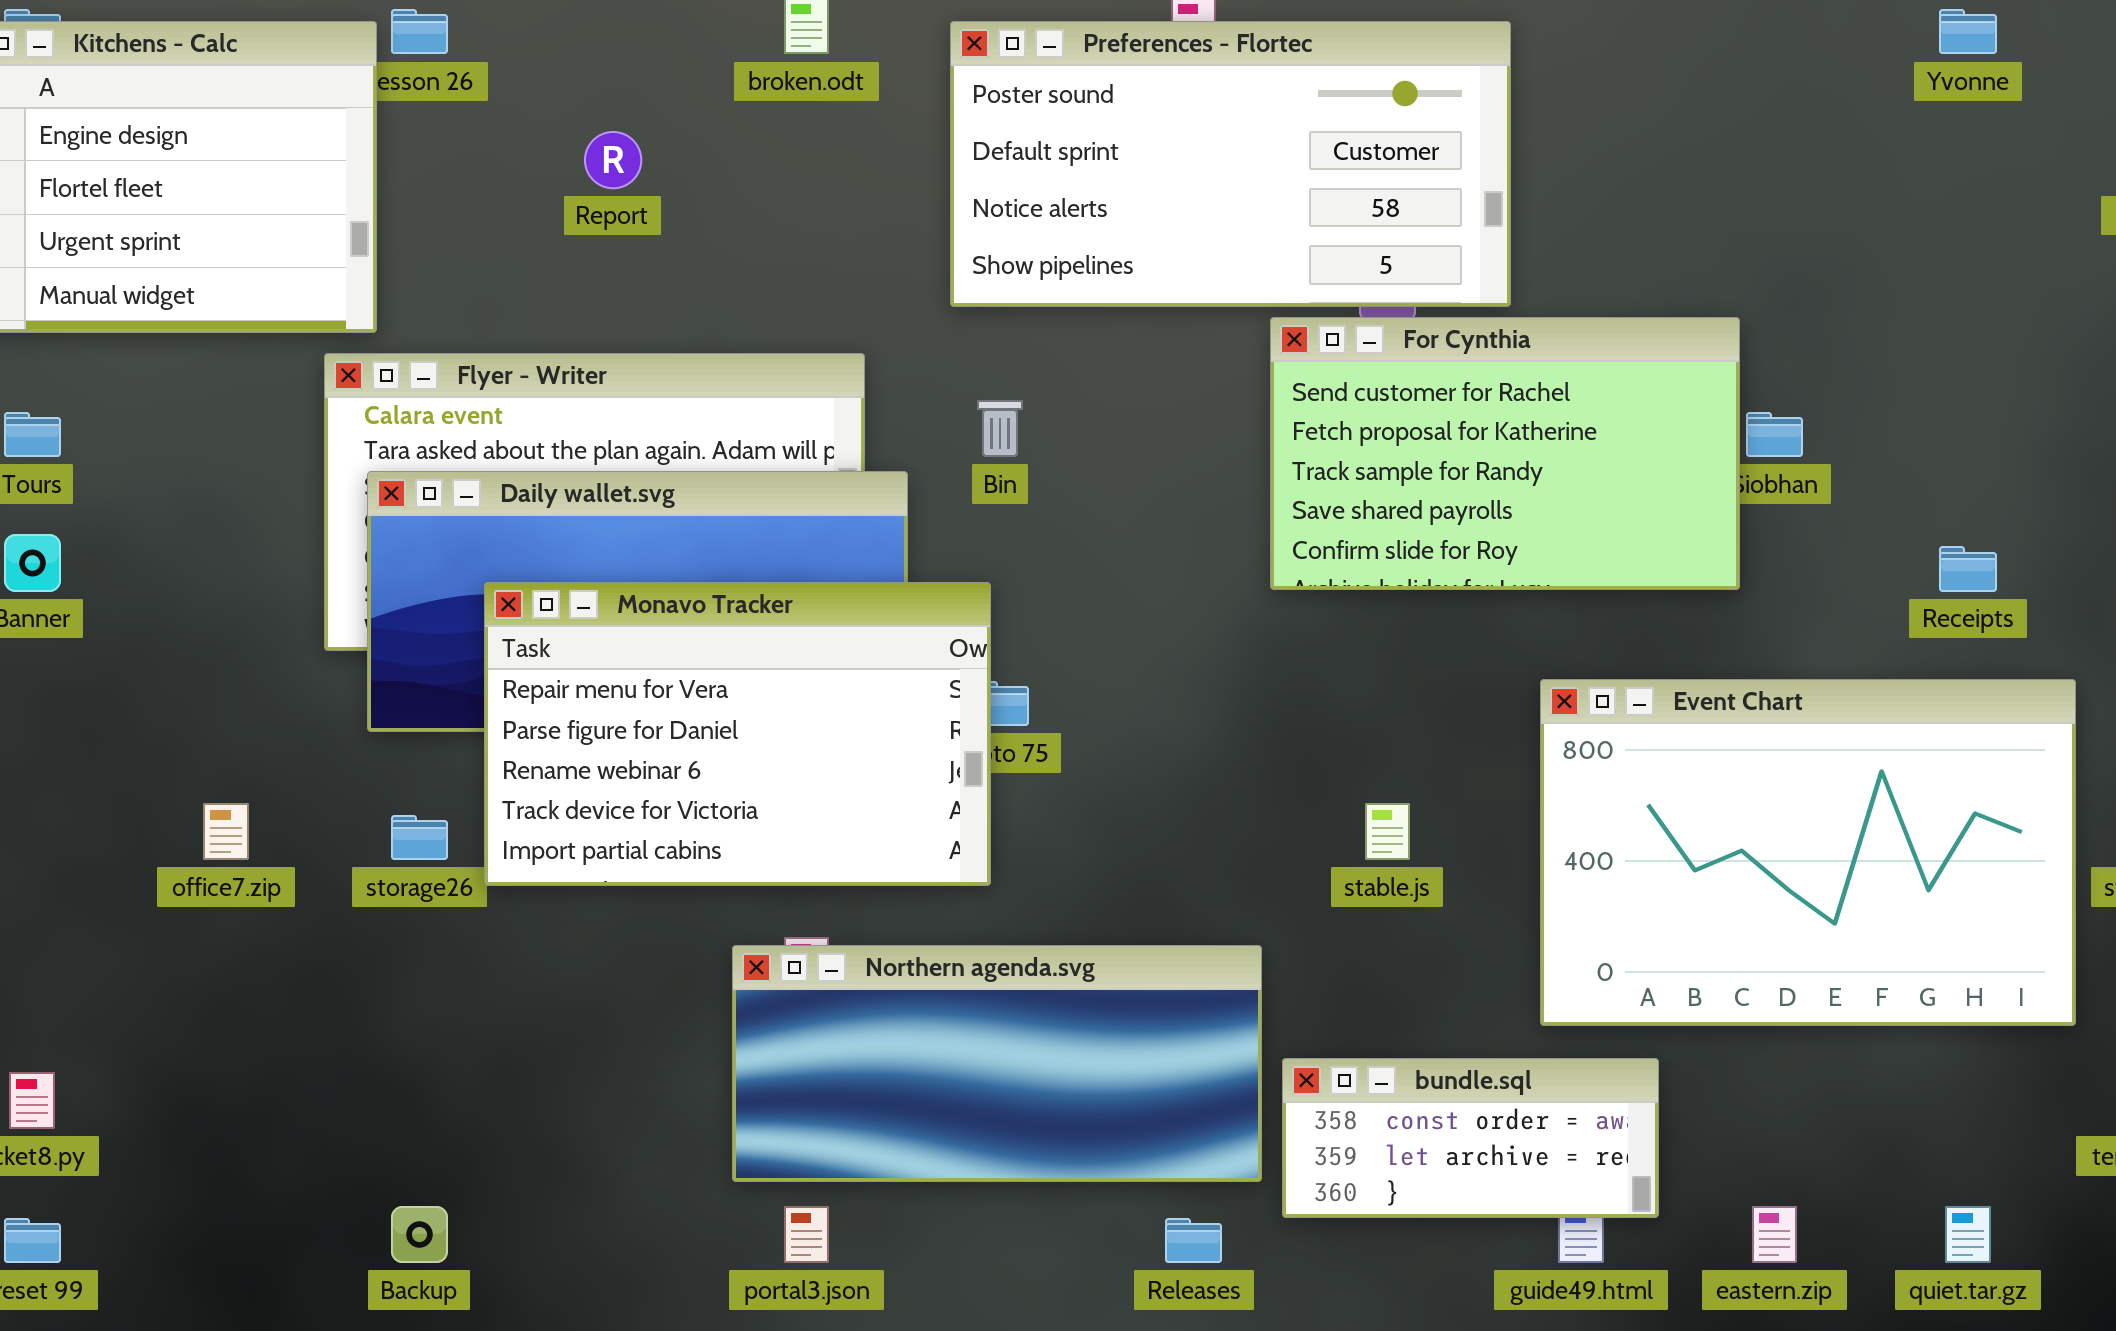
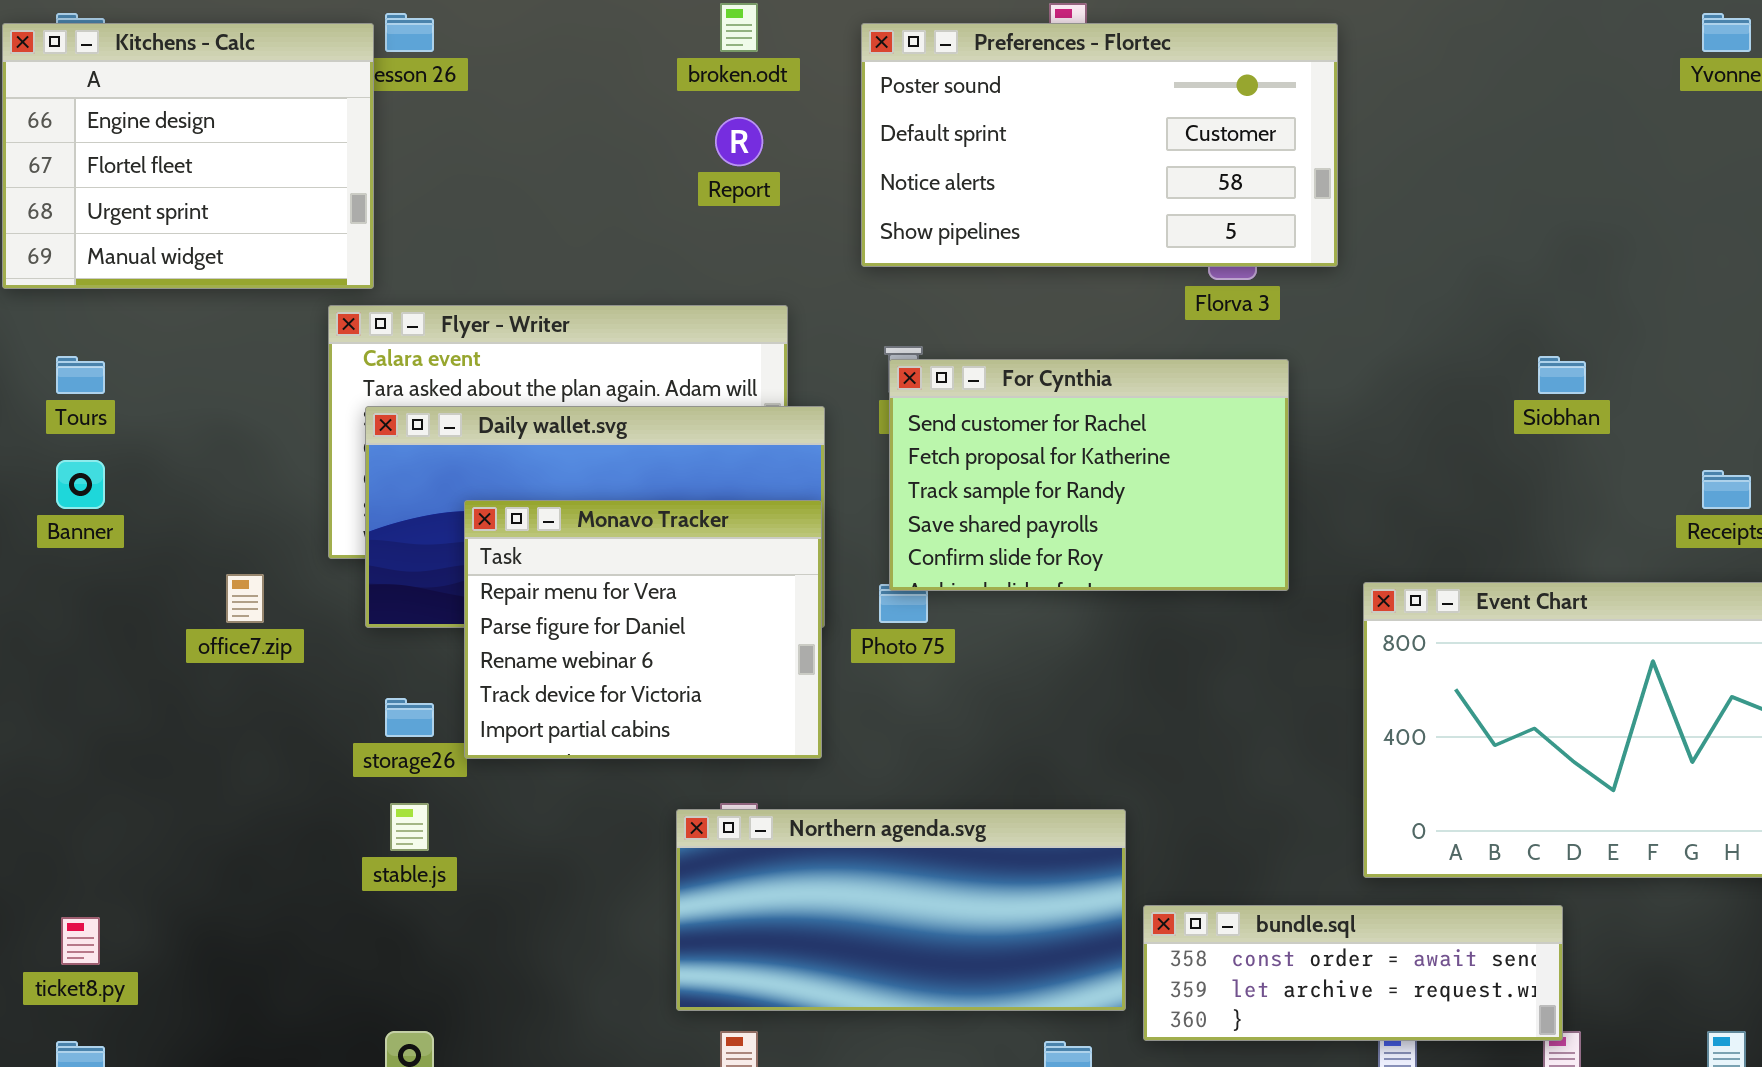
Report: [584,131,642,189] -> [715,117,763,166], moved
For Cynthia: [1270,317,1740,590] -> [889,359,1289,591], moved
Monavo Tracker: [484,582,991,886] -> [464,500,822,759], resized
office7.zip: [203,803,249,860] -> [226,574,264,623], moved
stable.js: [1365,803,1410,860] -> [390,803,429,851], moved
bundle.sql: [1282,1058,1659,1218] -> [1143,905,1563,1041], resized

